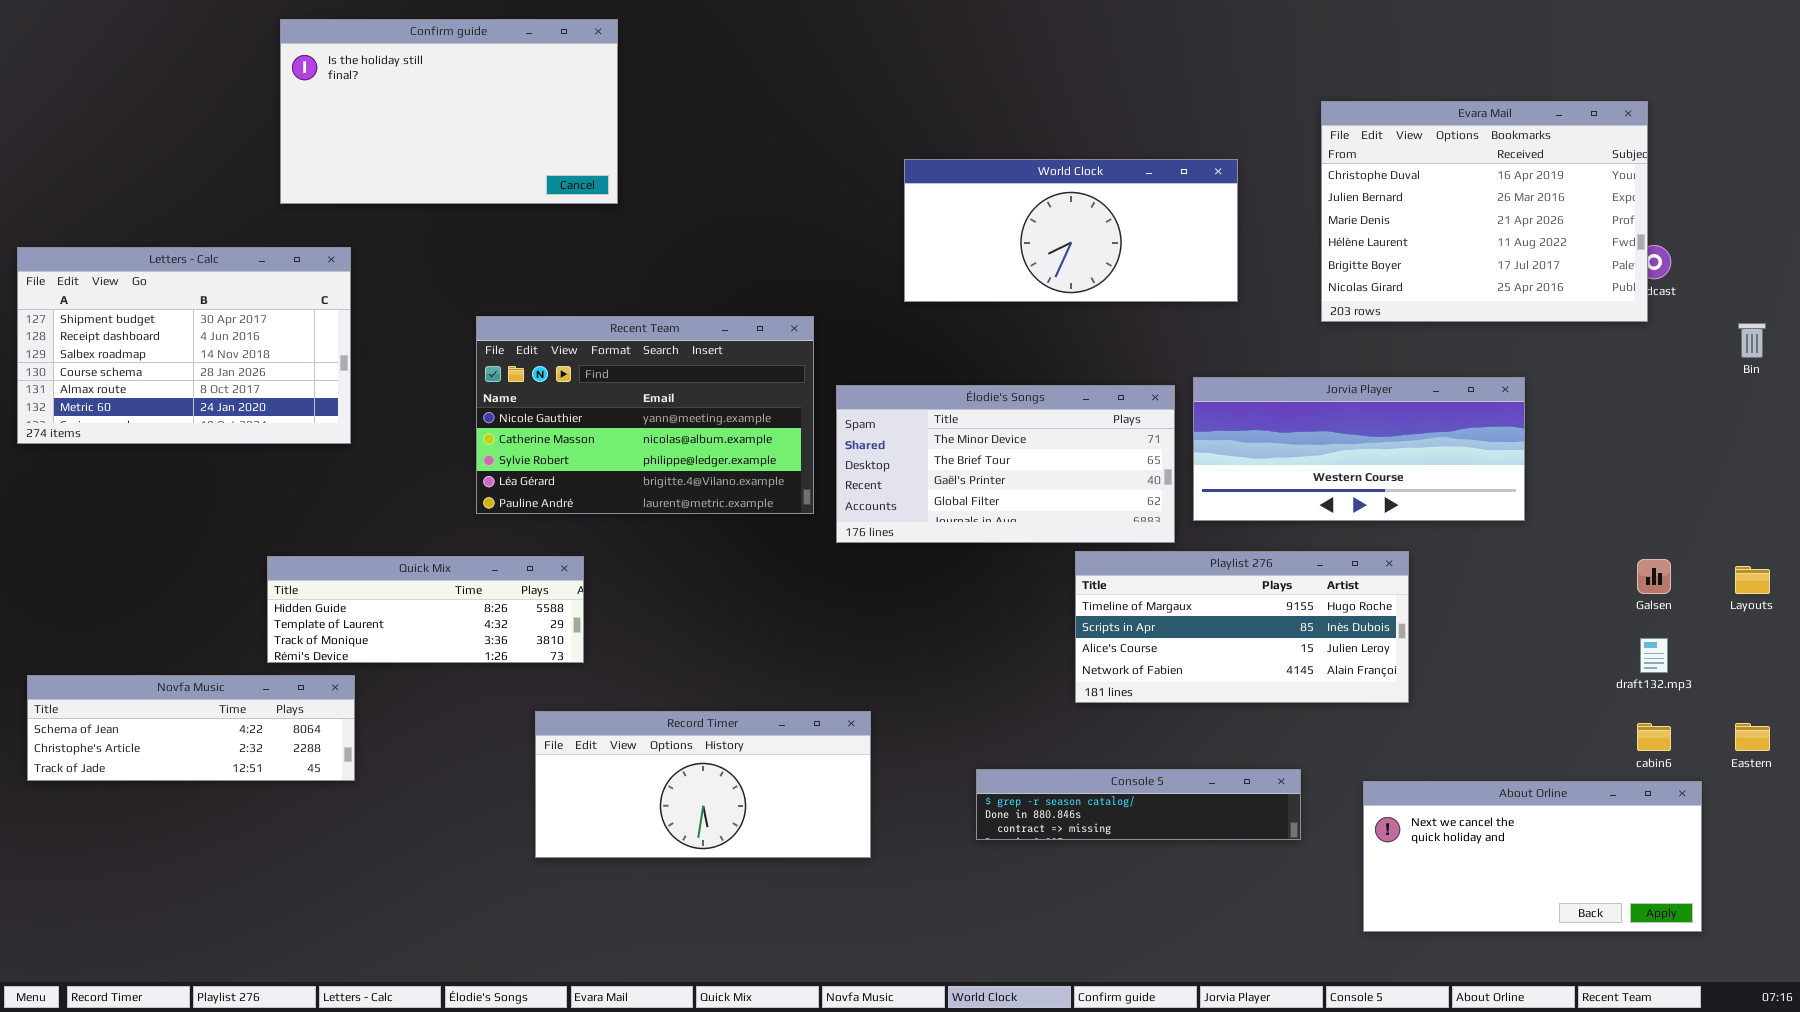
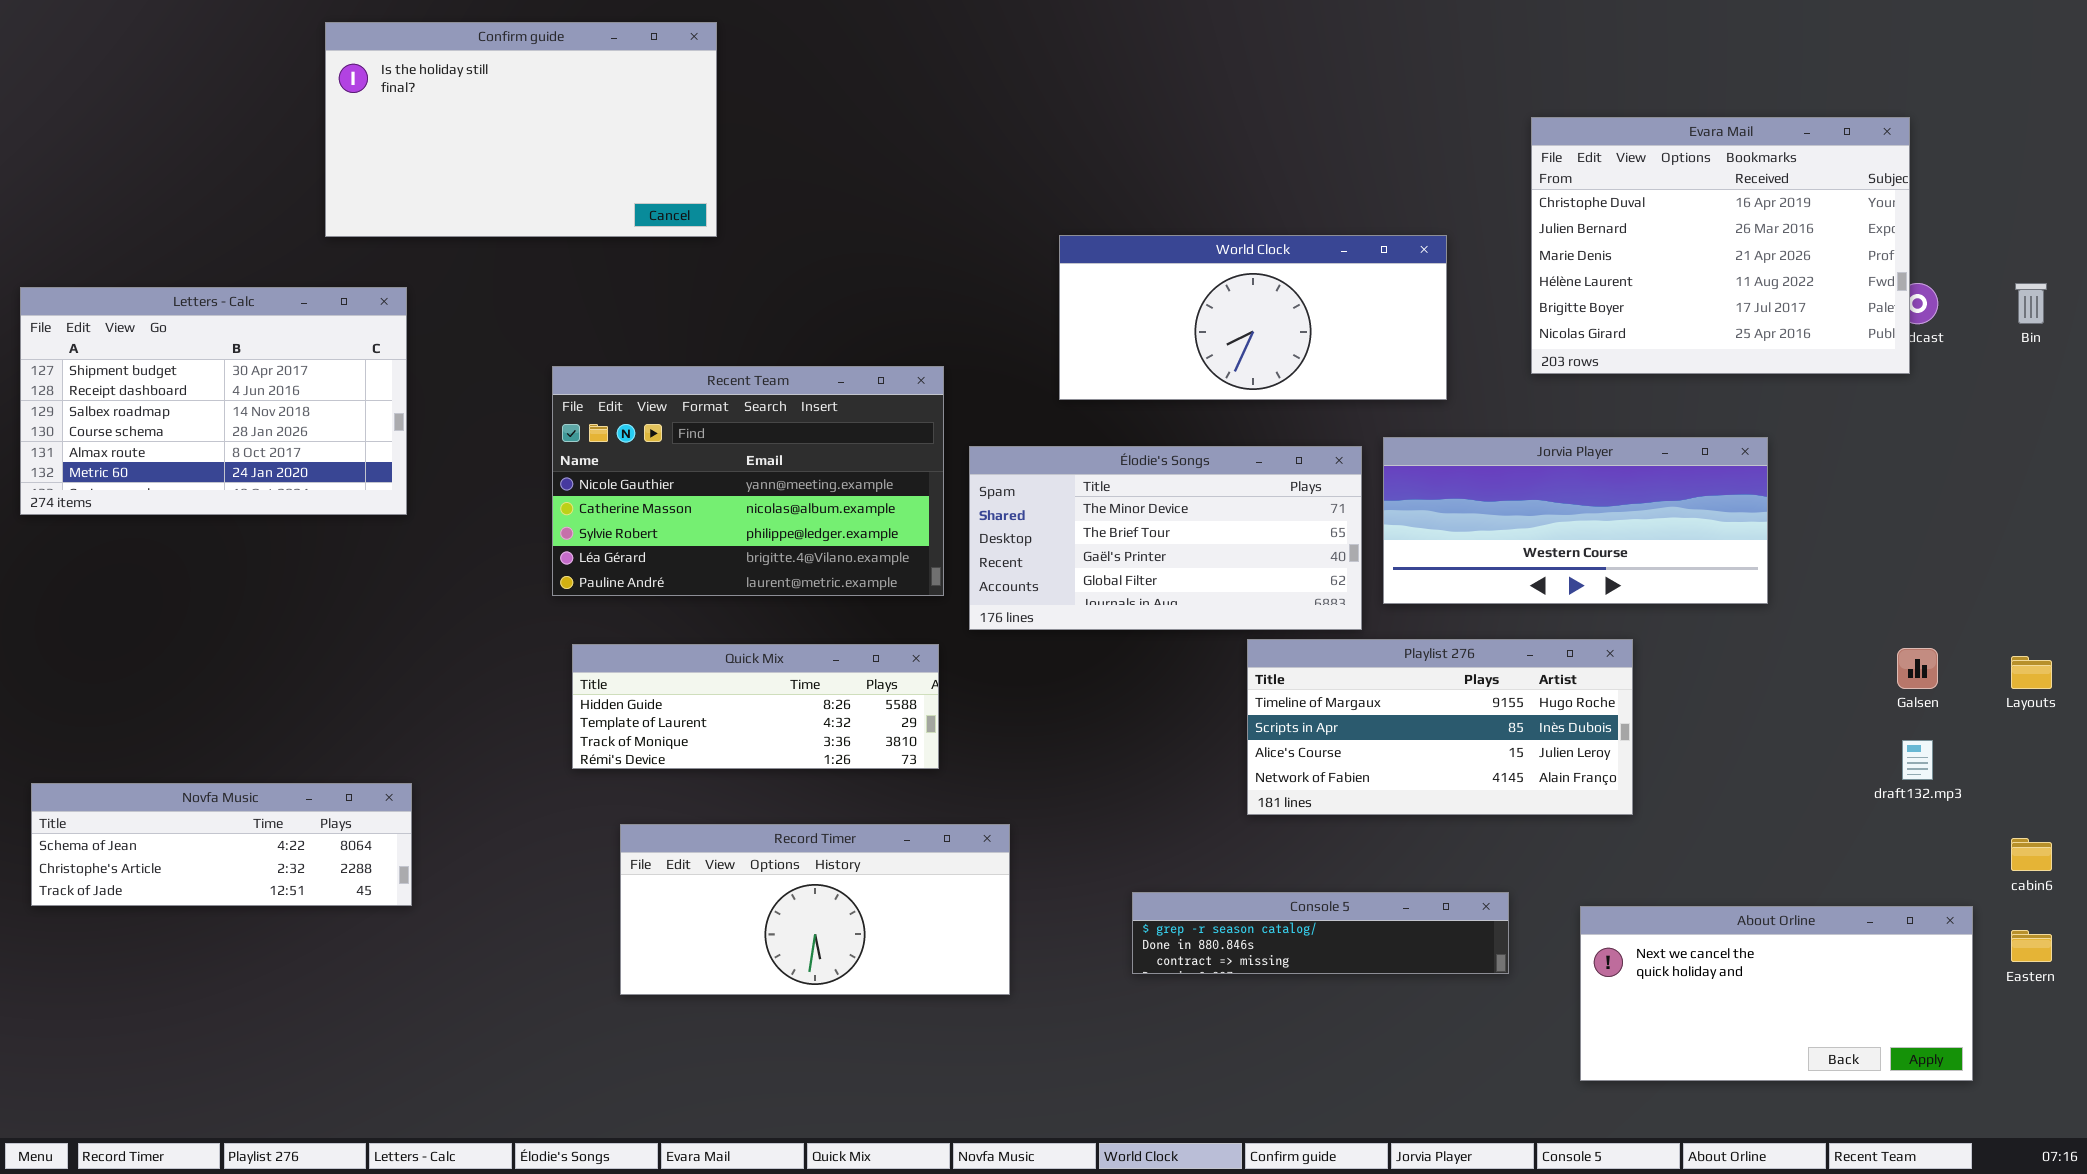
World Clock: [904,159,1238,302] -> [1059,235,1447,400], moved
Bin: [1738,323,1766,358] -> [2015,283,2047,324], moved
Quick Mix: [267,556,584,663] -> [572,644,939,769], moved
cabin6: [1637,723,1671,751] -> [2011,838,2052,871], moved
Eastern: [1735,723,1770,751] -> [2011,930,2052,962], moved

